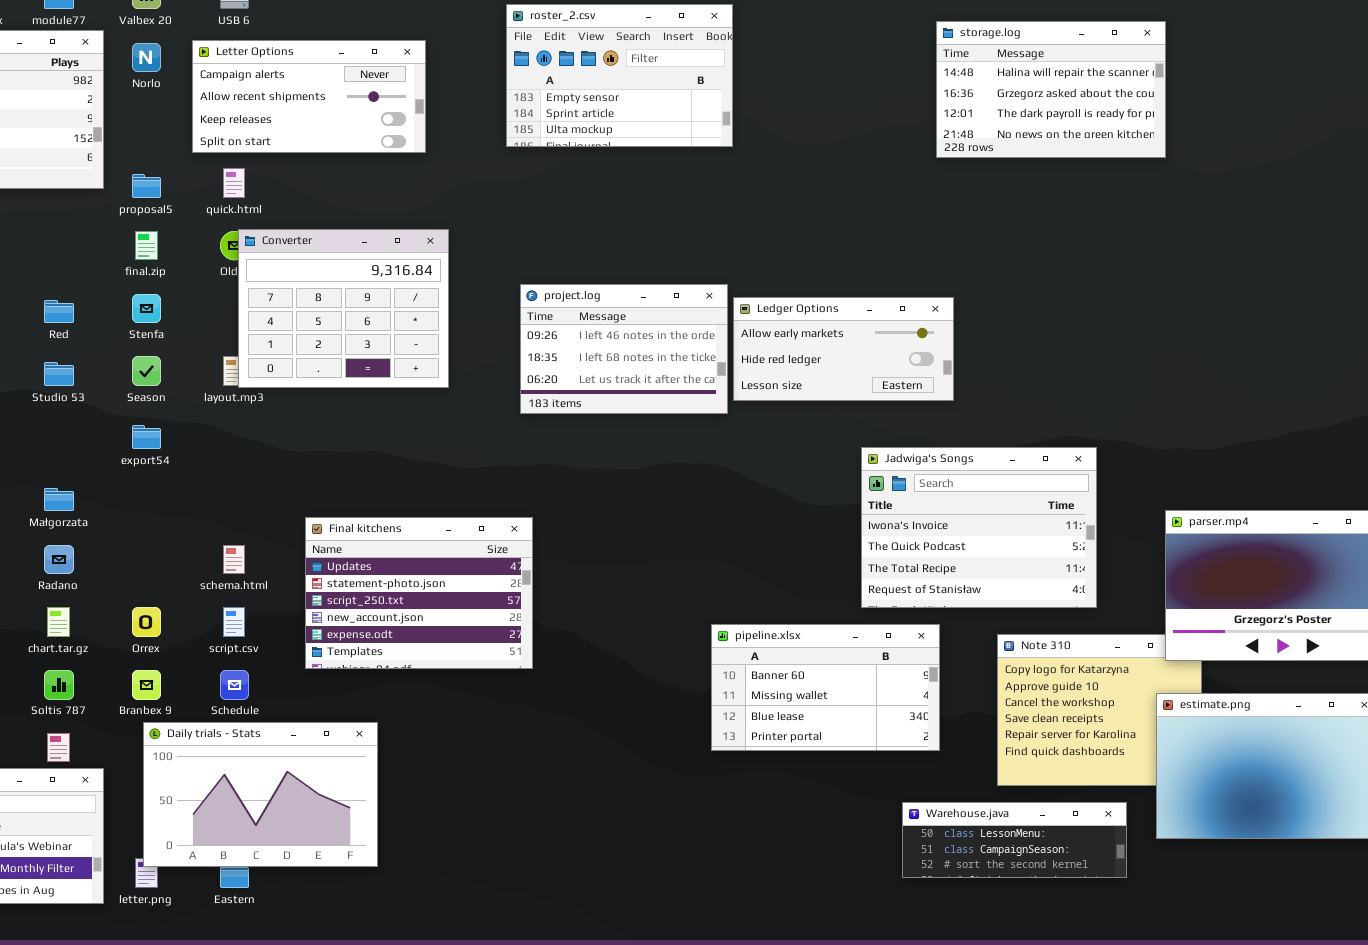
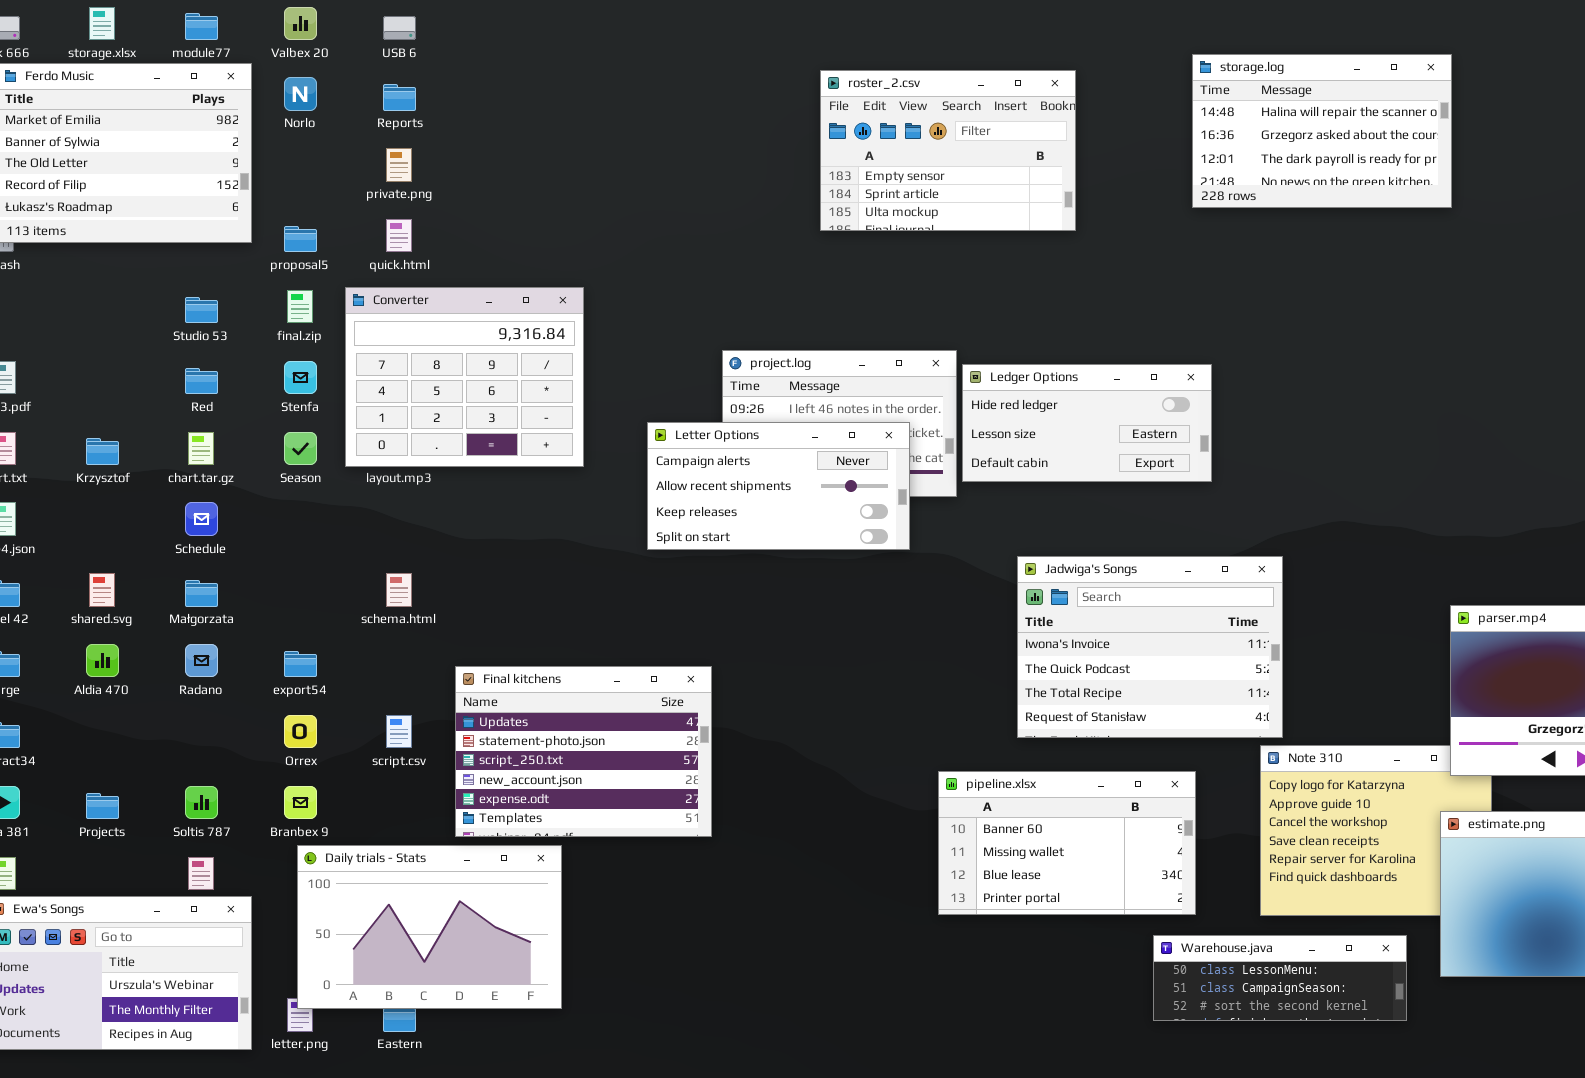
roster_2.csv: [506,4,733,147] -> [820,70,1076,231], moved
Letter Options: [192,40,426,153] -> [647,422,910,550], moved
Converter: [238,229,449,388] -> [345,287,584,467], moved
Ledger Options: [733,297,954,401] -> [962,364,1212,482], scrolled down 1 row
Studio 53: [44,362,74,386] -> [185,297,218,323], moved
export54: [132,425,161,449] -> [284,651,317,677], moved
Jadwiga's Songs: [861,447,1097,608] -> [1017,556,1283,738], moved
Final kitchens: [305,517,533,669] -> [455,666,712,837], moved
schema.html: [223,545,245,574] -> [386,573,412,607], moved
chart.tar.gz: [47,607,70,637] -> [188,432,214,465], moved
pipeline.xlsx: [711,624,940,751] -> [938,771,1196,915], moved
Schedule: [220,670,249,700] -> [185,502,218,536], moved

